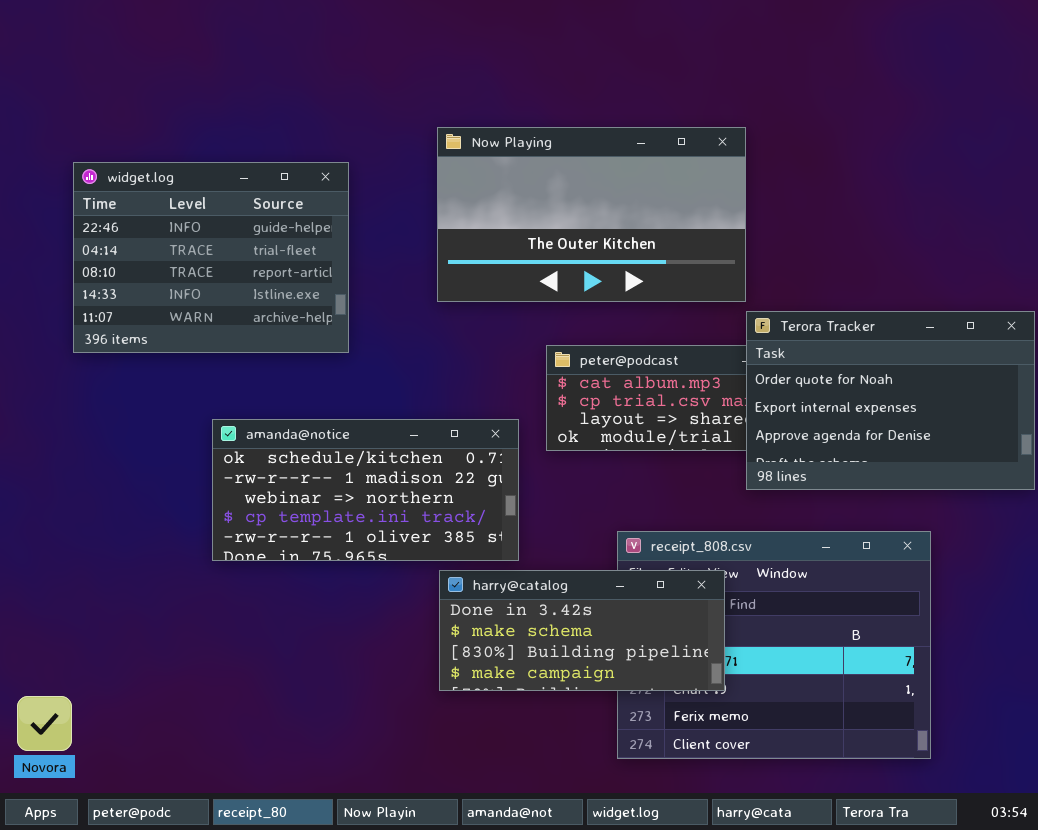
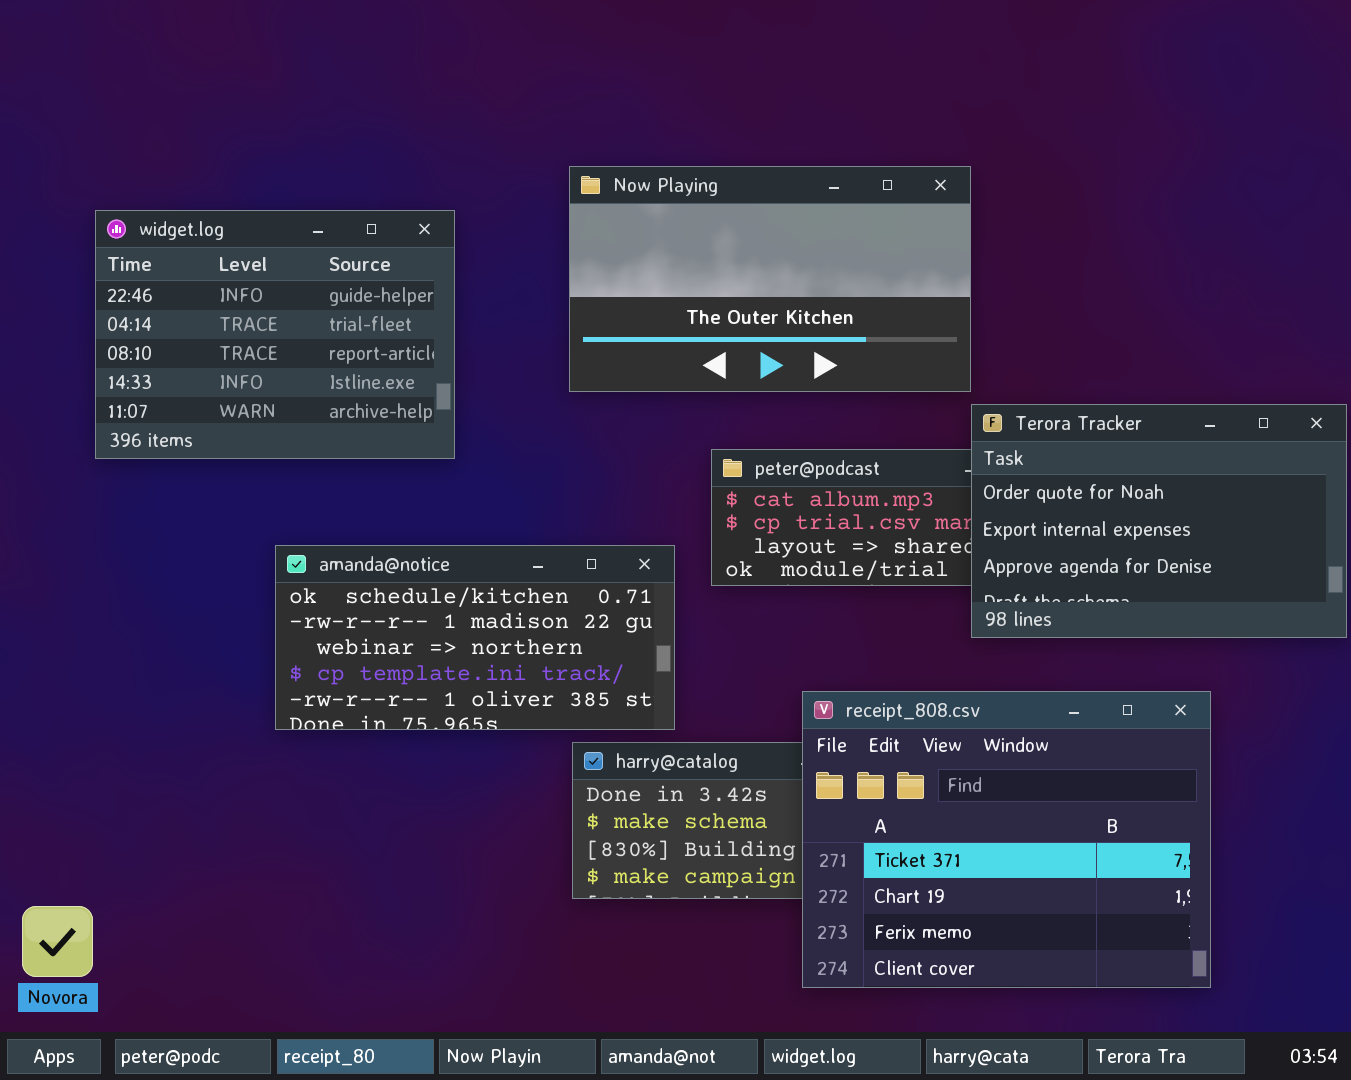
receipt_808.csv: [617,531,931,759] -> [802,691,1211,988], raised

